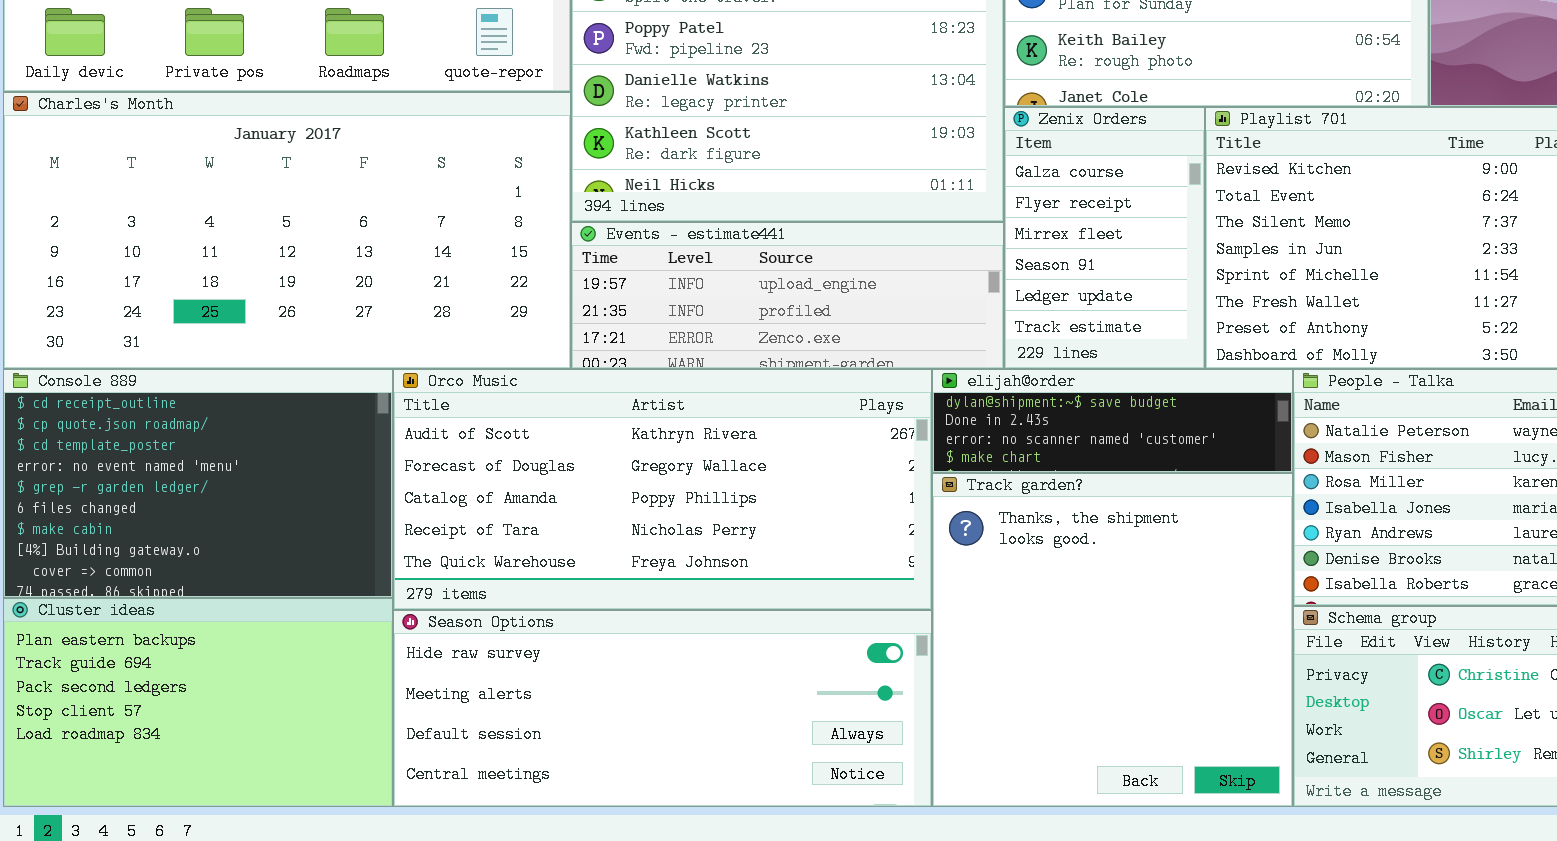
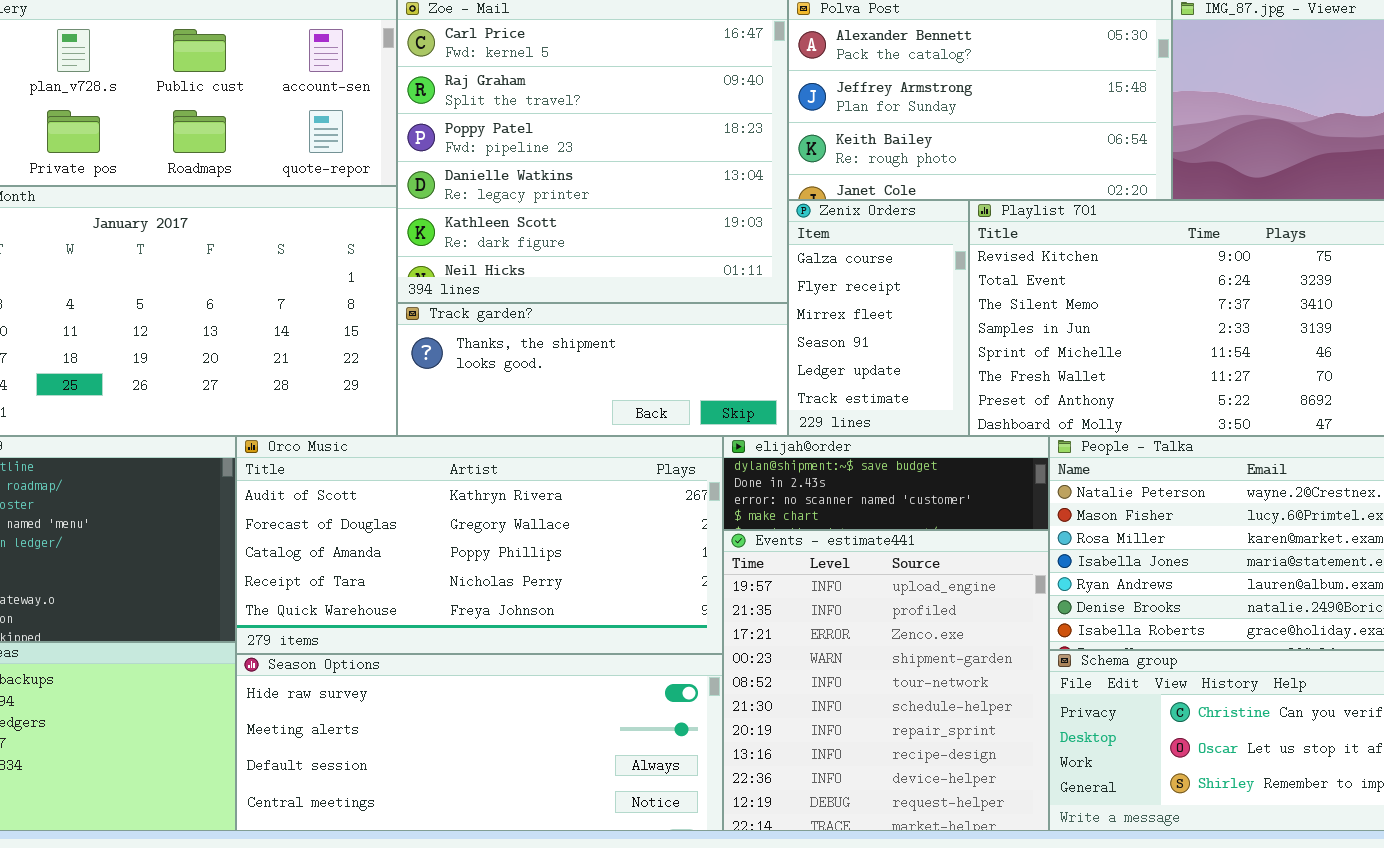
Events - estimate441: [571,222,1004,369] -> [723,530,1049,831], moved, resized
Track garden?: [932,473,1293,807] -> [397,303,788,436], moved, resized

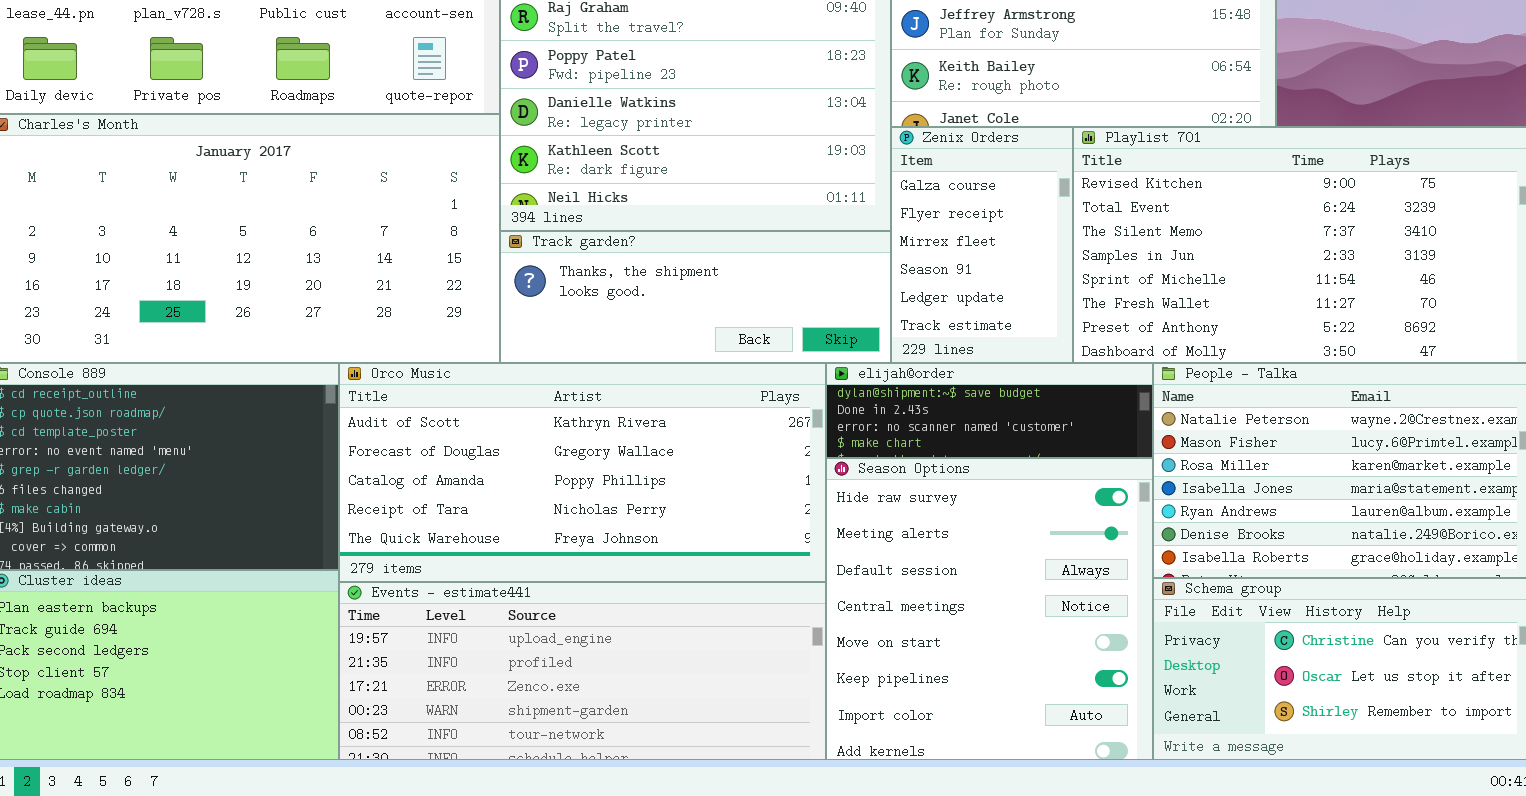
Events - estimate441: [723,530,1049,831] -> [339,582,826,760], moved, resized
Season Options: [236,654,723,831] -> [826,458,1153,760], moved, resized

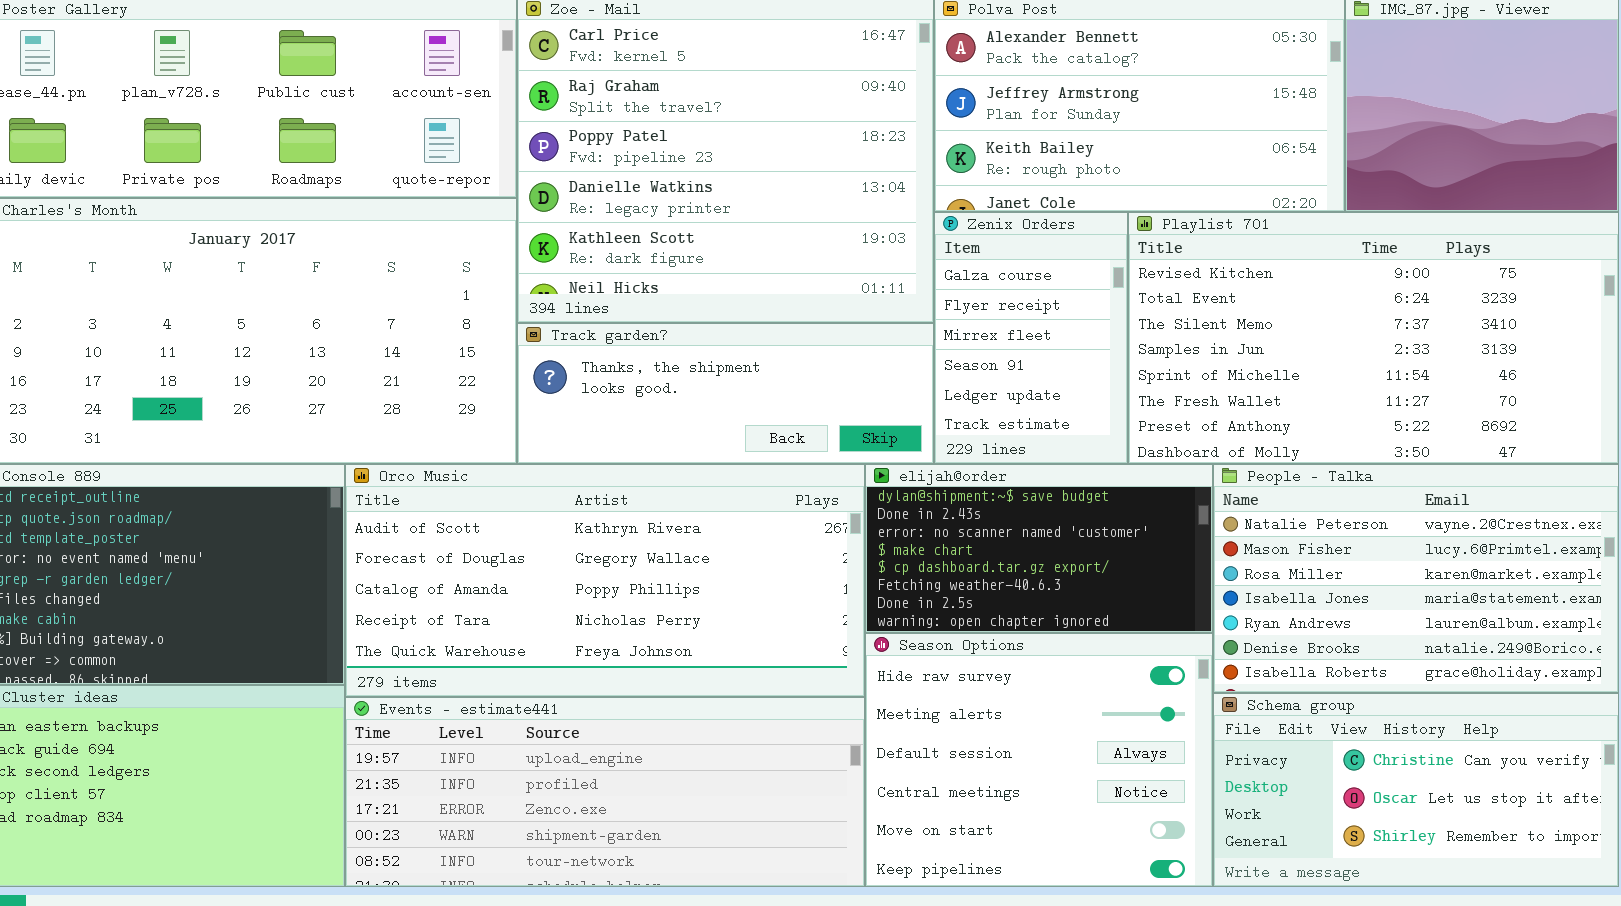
elijah@order: [826,363,1153,458] -> [865,464,1213,633], resized
Season Options: [826,458,1153,760] -> [865,633,1213,887], resized

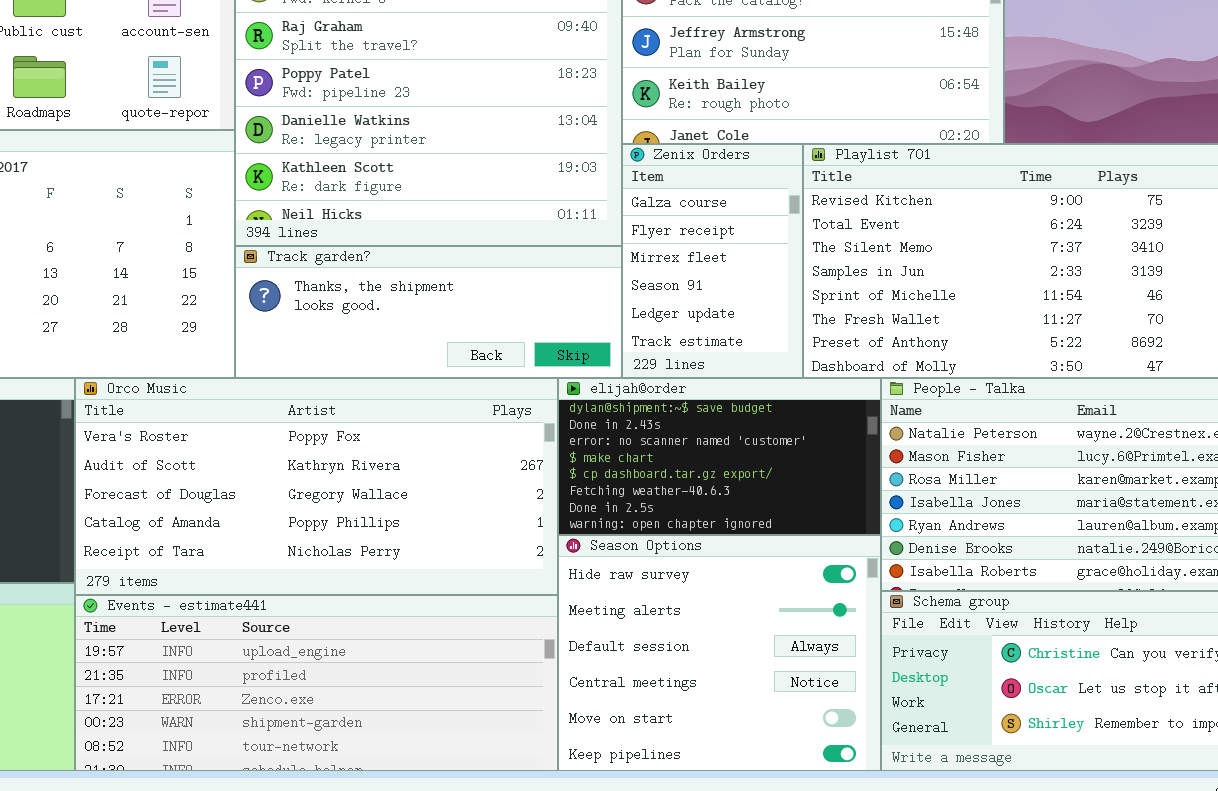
Orco Music: [345,464,865,697] -> [75,378,558,595], scrolled up 1 row

